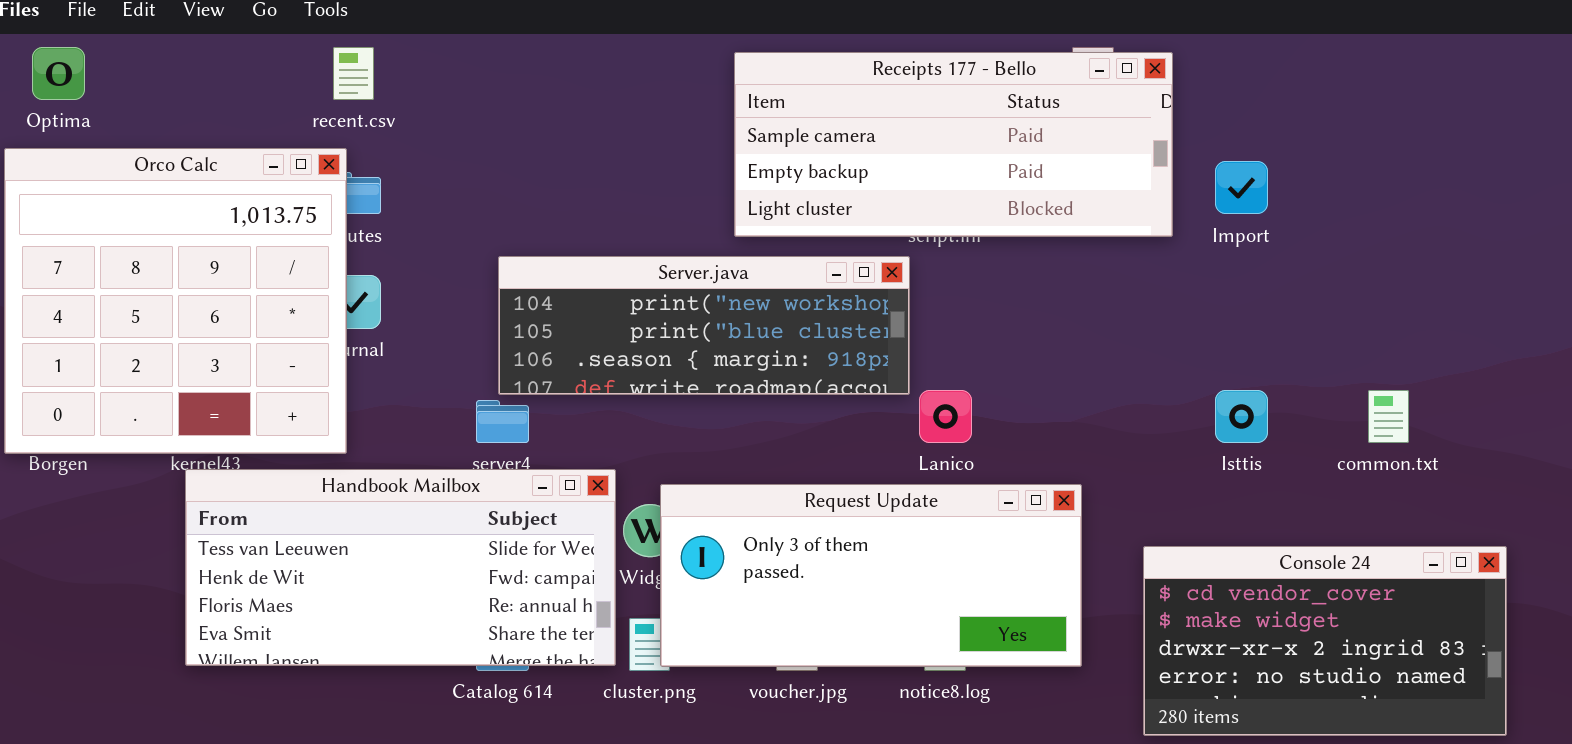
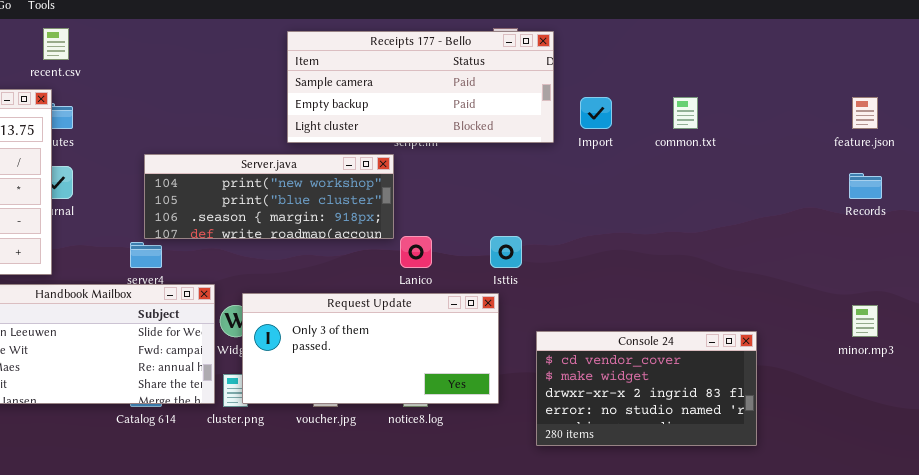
Isttis: [1215,390,1268,443] -> [490,236,522,268], moved
common.txt: [1368,390,1409,443] -> [673,97,698,129], moved

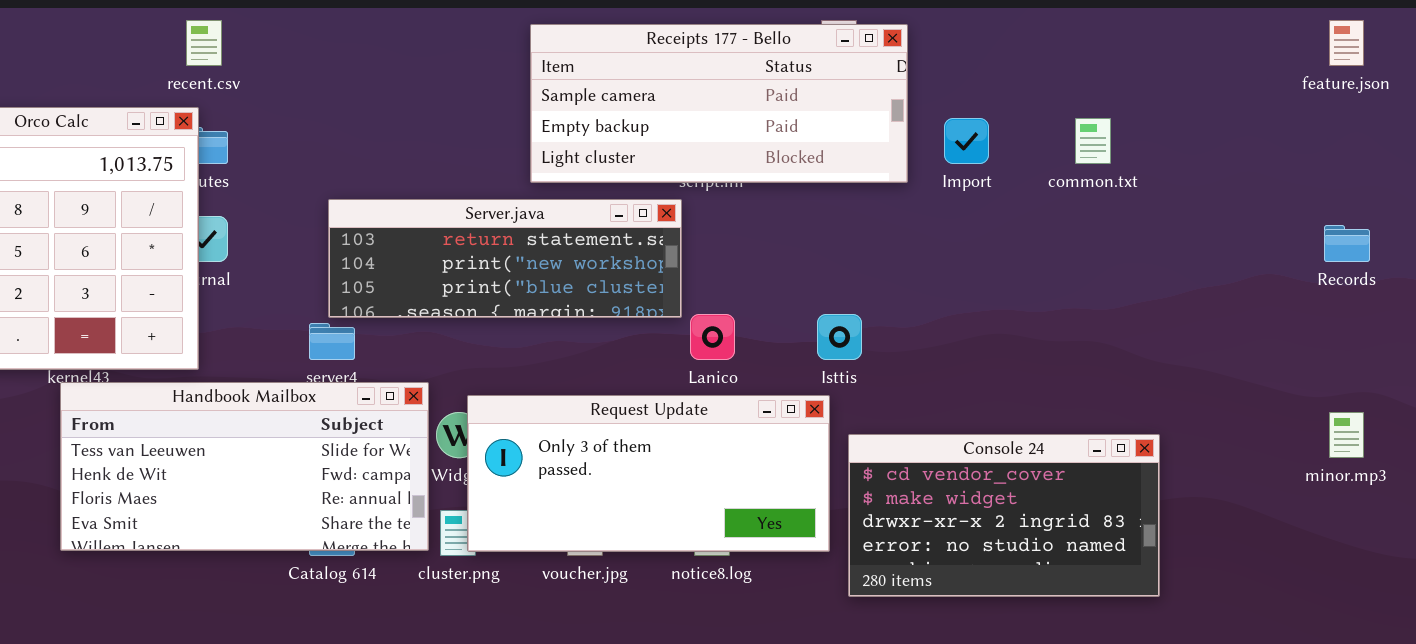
feature.json: [852,97,878,129] -> [1329,20,1364,66], moved
Server.java: [144,154,394,239] -> [328,199,682,318], scrolled up 1 row
Console 24: [536,331,757,446] -> [848,434,1160,597], moved

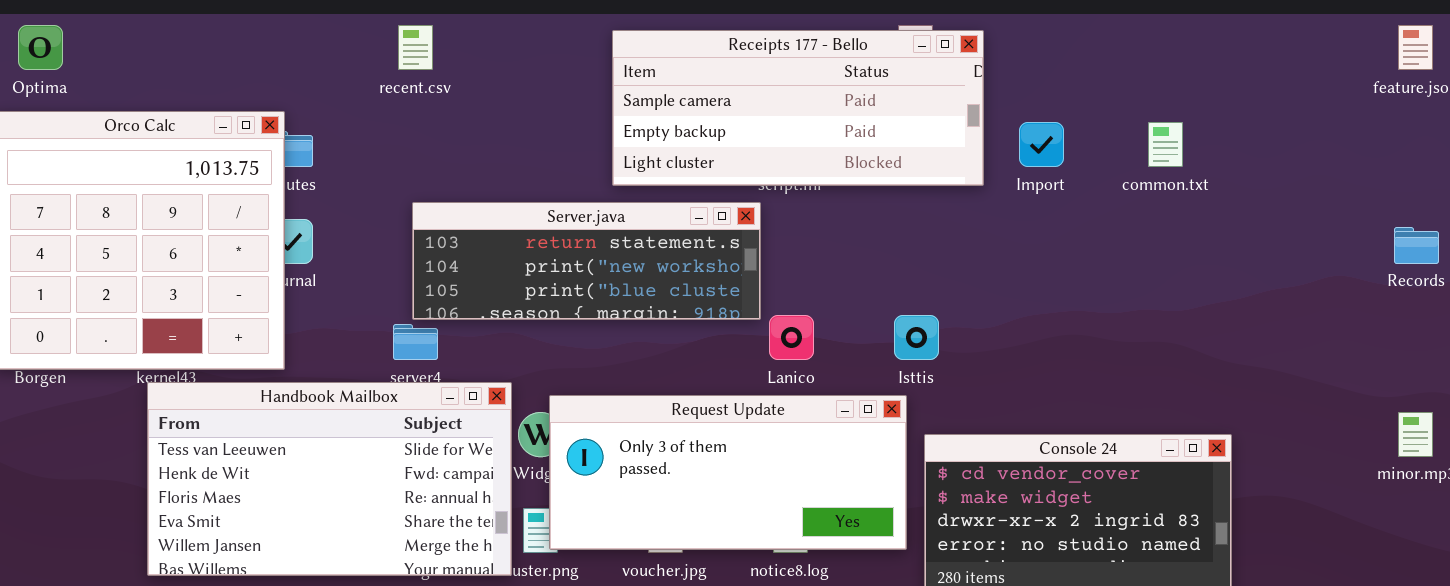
recent.csv: [186,20,222,66] -> [398,25,433,70], moved
Handbook Mailbox: [60,382,429,551] -> [147,382,512,576], resized

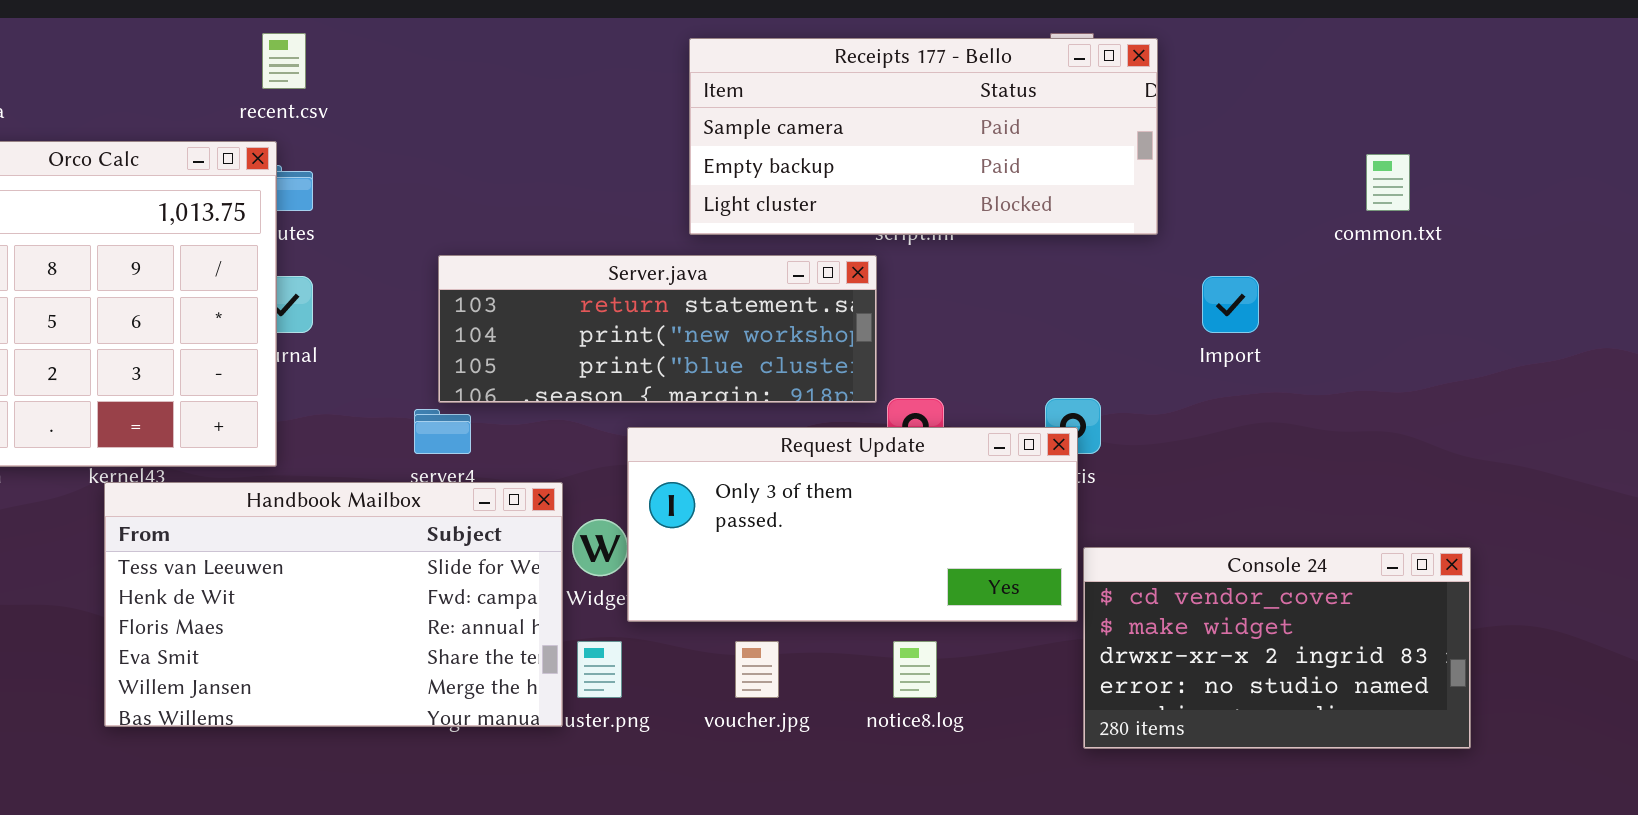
recent.csv: [398,25,433,70] -> [262,33,306,89], moved
Import: [1019,122,1064,167] -> [1202,276,1259,333], moved
Request Update: [549,395,907,550] -> [627,427,1078,622], moved

